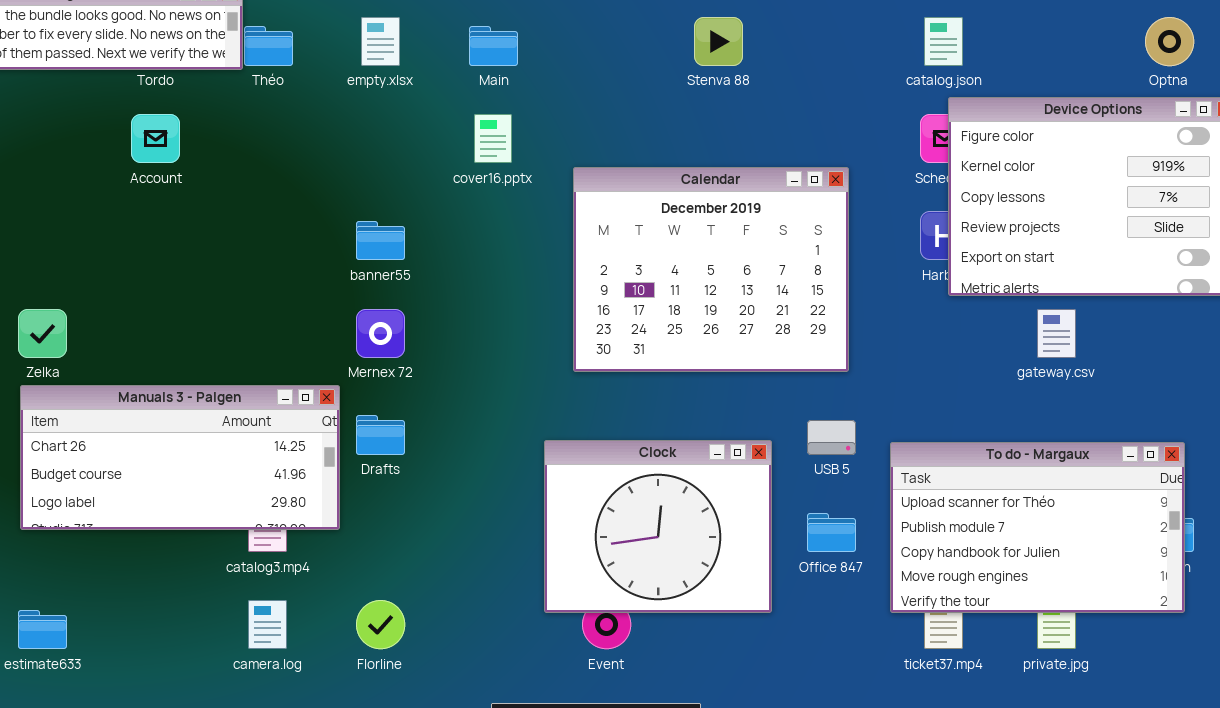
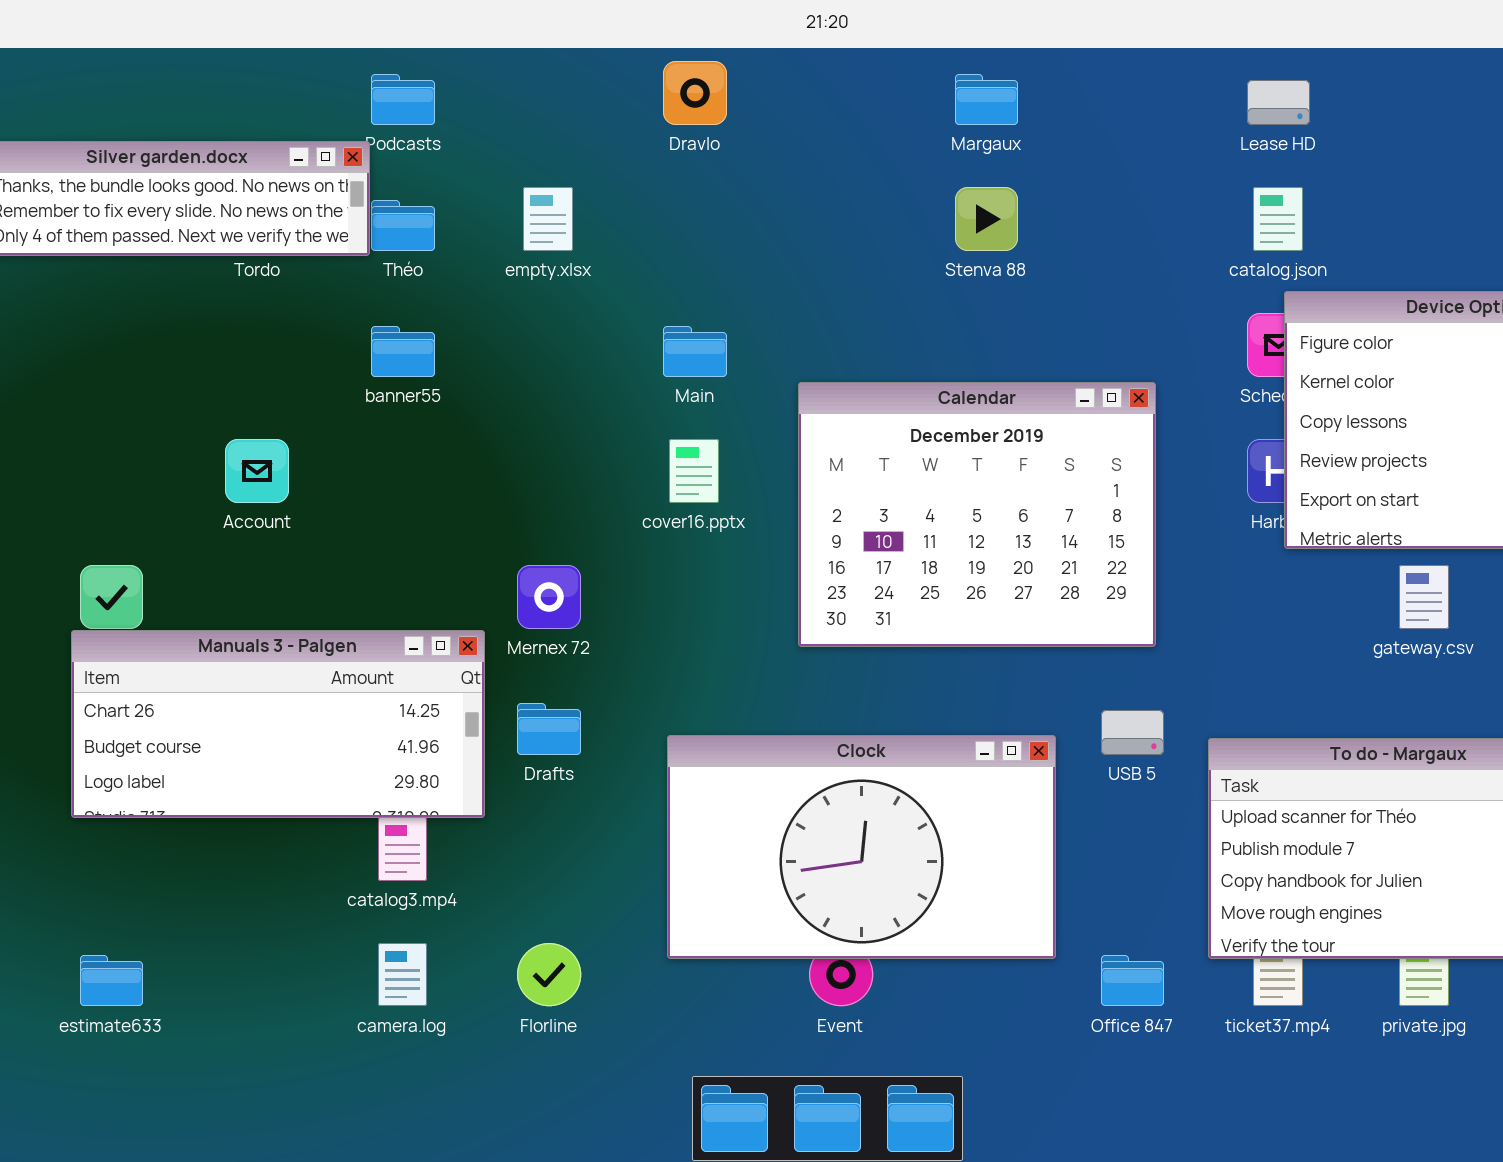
Main: [469,26,518,66] -> [663,326,727,377], moved
Account: [131,114,180,163] -> [225,439,289,503], moved
cover16.pptx: [474,114,512,163] -> [669,439,719,503], moved
banner55: [356,221,405,260] -> [371,326,435,377], moved
Manuals 3 - Palgen: [20,385,340,530] -> [71,630,485,818], moved
Clock: [544,440,772,613] -> [667,735,1056,959], resized
Office 847: [807,513,856,552] -> [1101,955,1164,1006], moved

